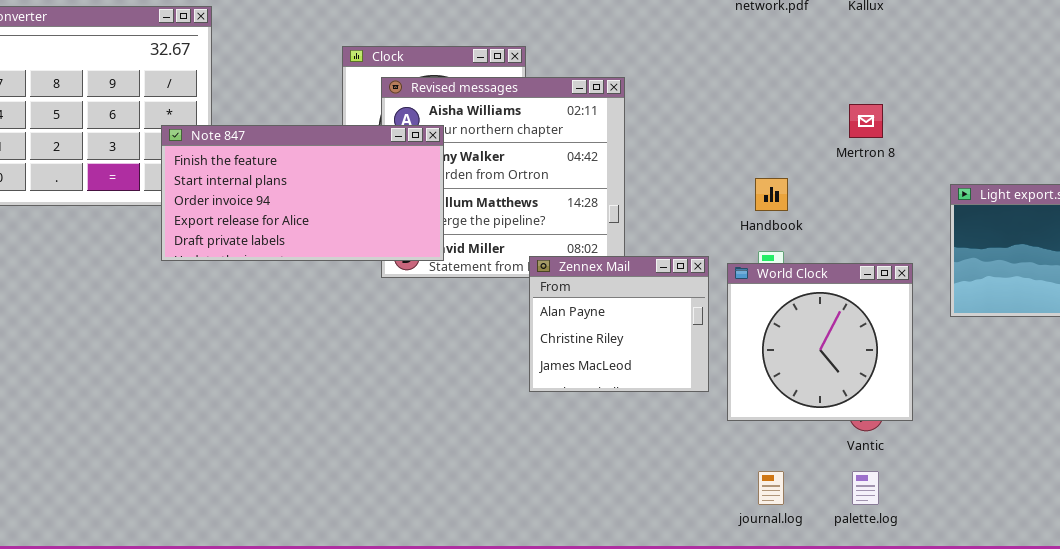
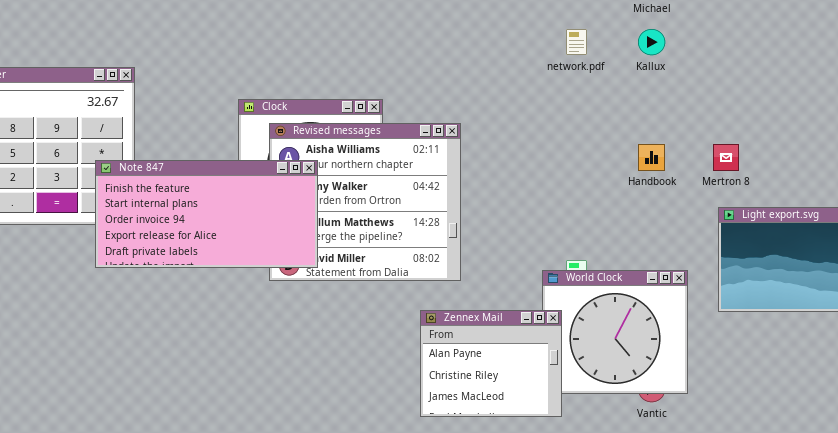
Mertron 8: [849,104,883,138] -> [713,144,739,171], moved
Handbook: [755,178,788,211] -> [638,144,665,171], moved
Zennex Mail: [529,256,709,392] -> [420,310,562,417], moved

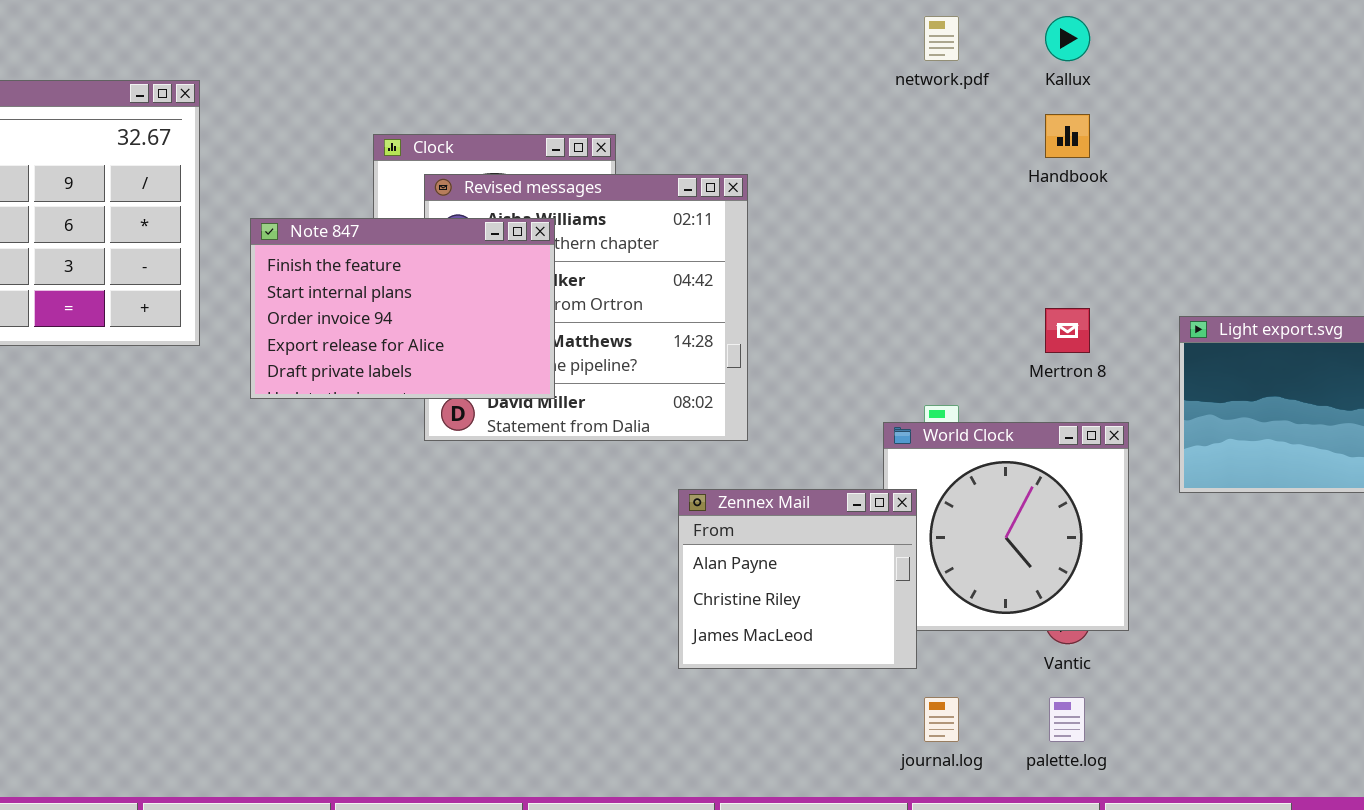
Handbook: [638,144,665,171] -> [1045,114,1090,158], moved
Mertron 8: [713,144,739,171] -> [1045,308,1090,353], moved
Note 847: [95,160,318,268] -> [250,218,555,399], moved, resized

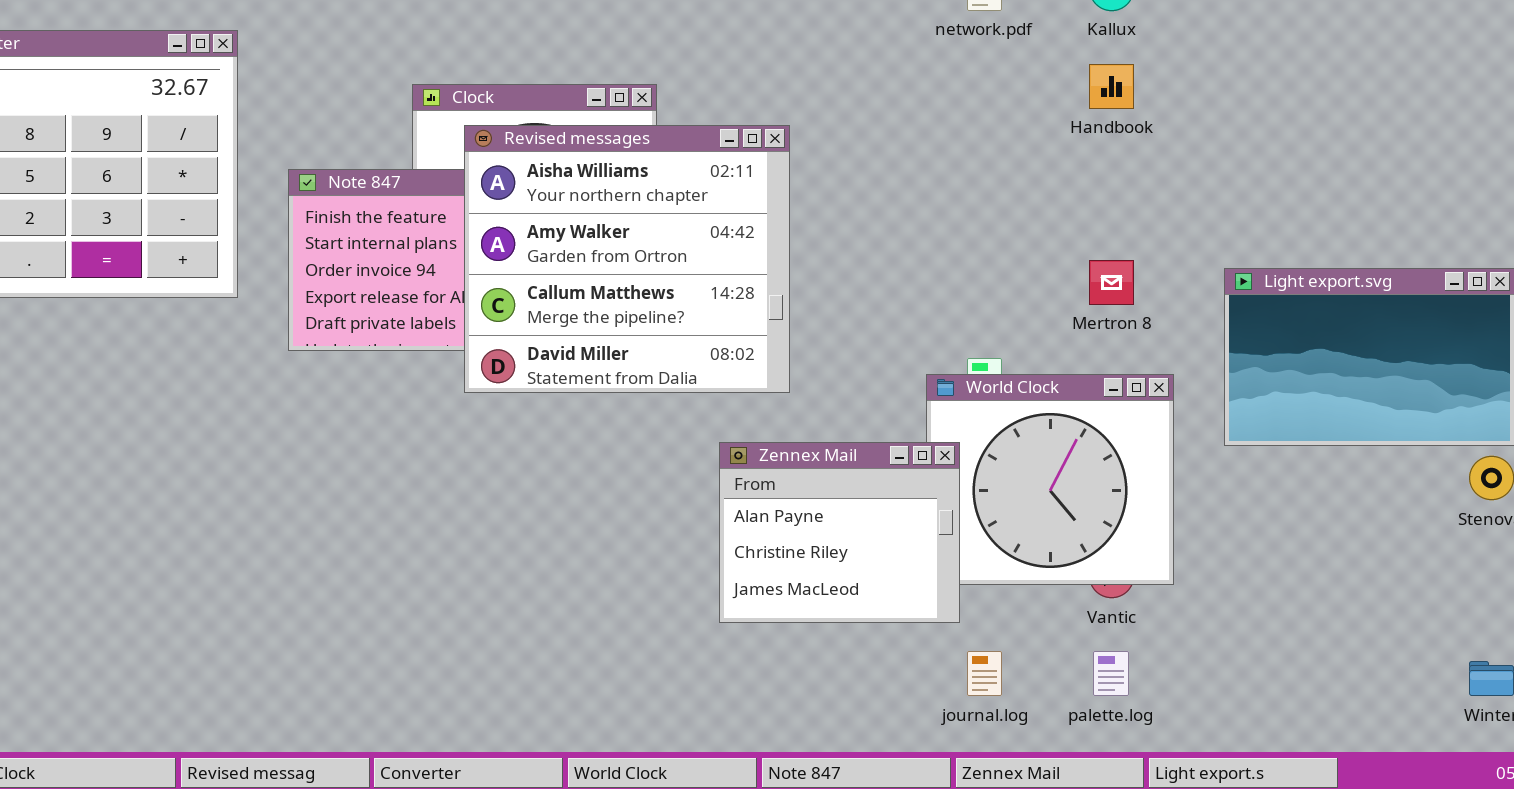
Revised messages: [424,174,748,441] -> [464,125,790,393], raised

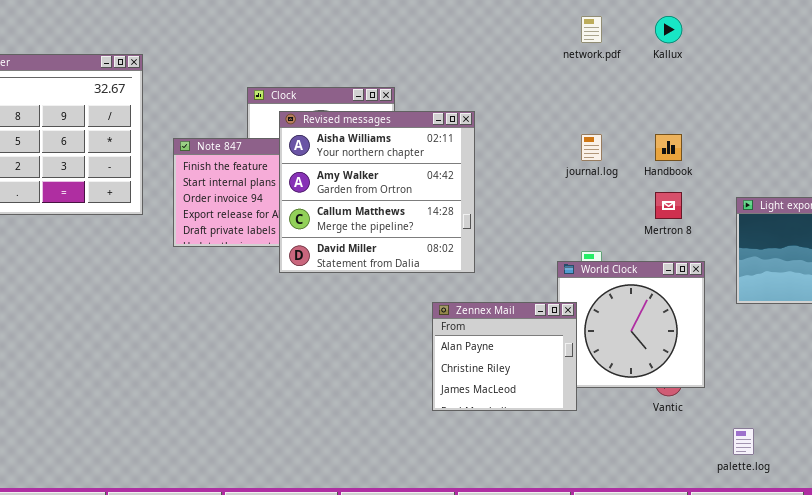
Handbook: [1089,64,1134,109] -> [655,134,682,161], moved
journal.log: [967,651,1002,696] -> [581,134,602,161], moved
palette.log: [1093,651,1129,696] -> [733,428,754,455], moved

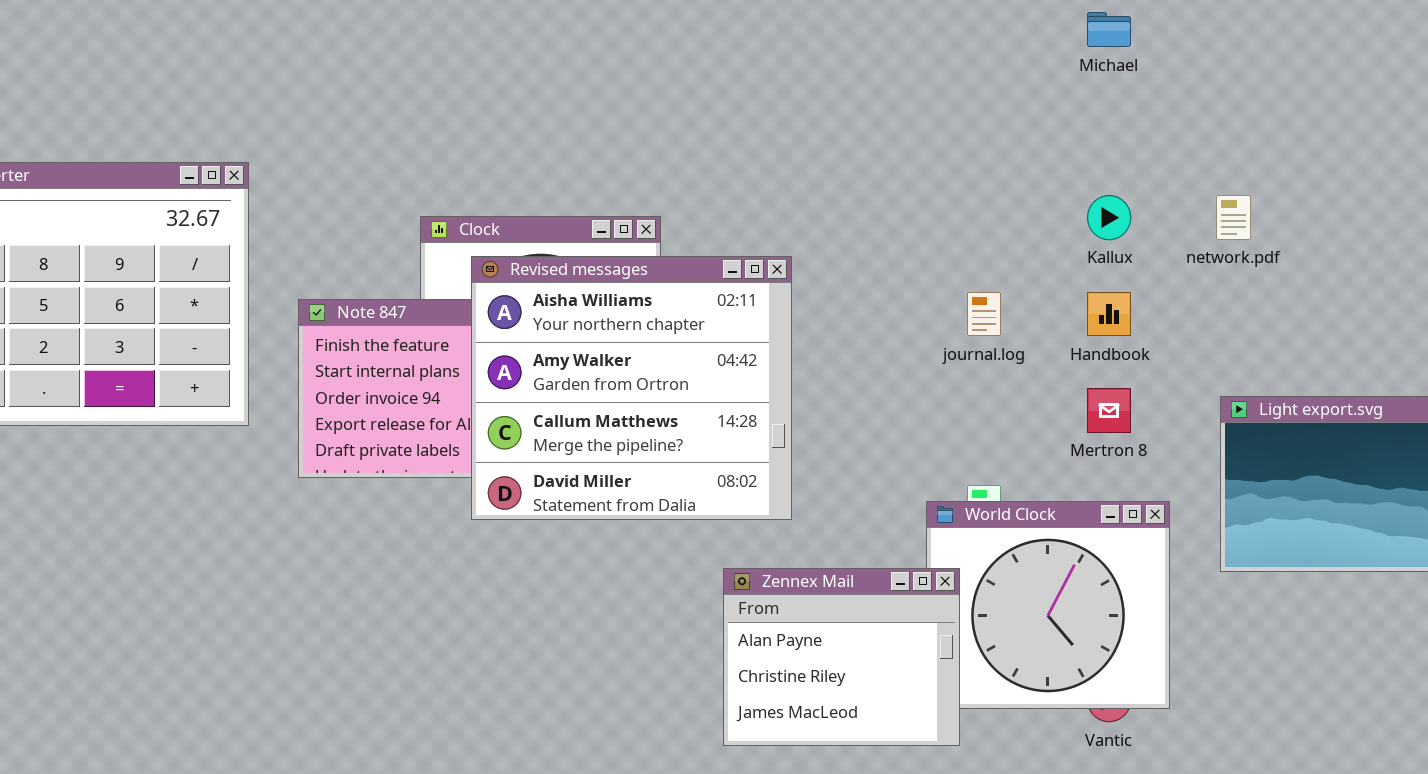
network.pdf: [581,16,602,43] -> [1216,195,1251,240], moved
Kallux: [655,16,682,43] -> [1087,195,1131,240], moved

